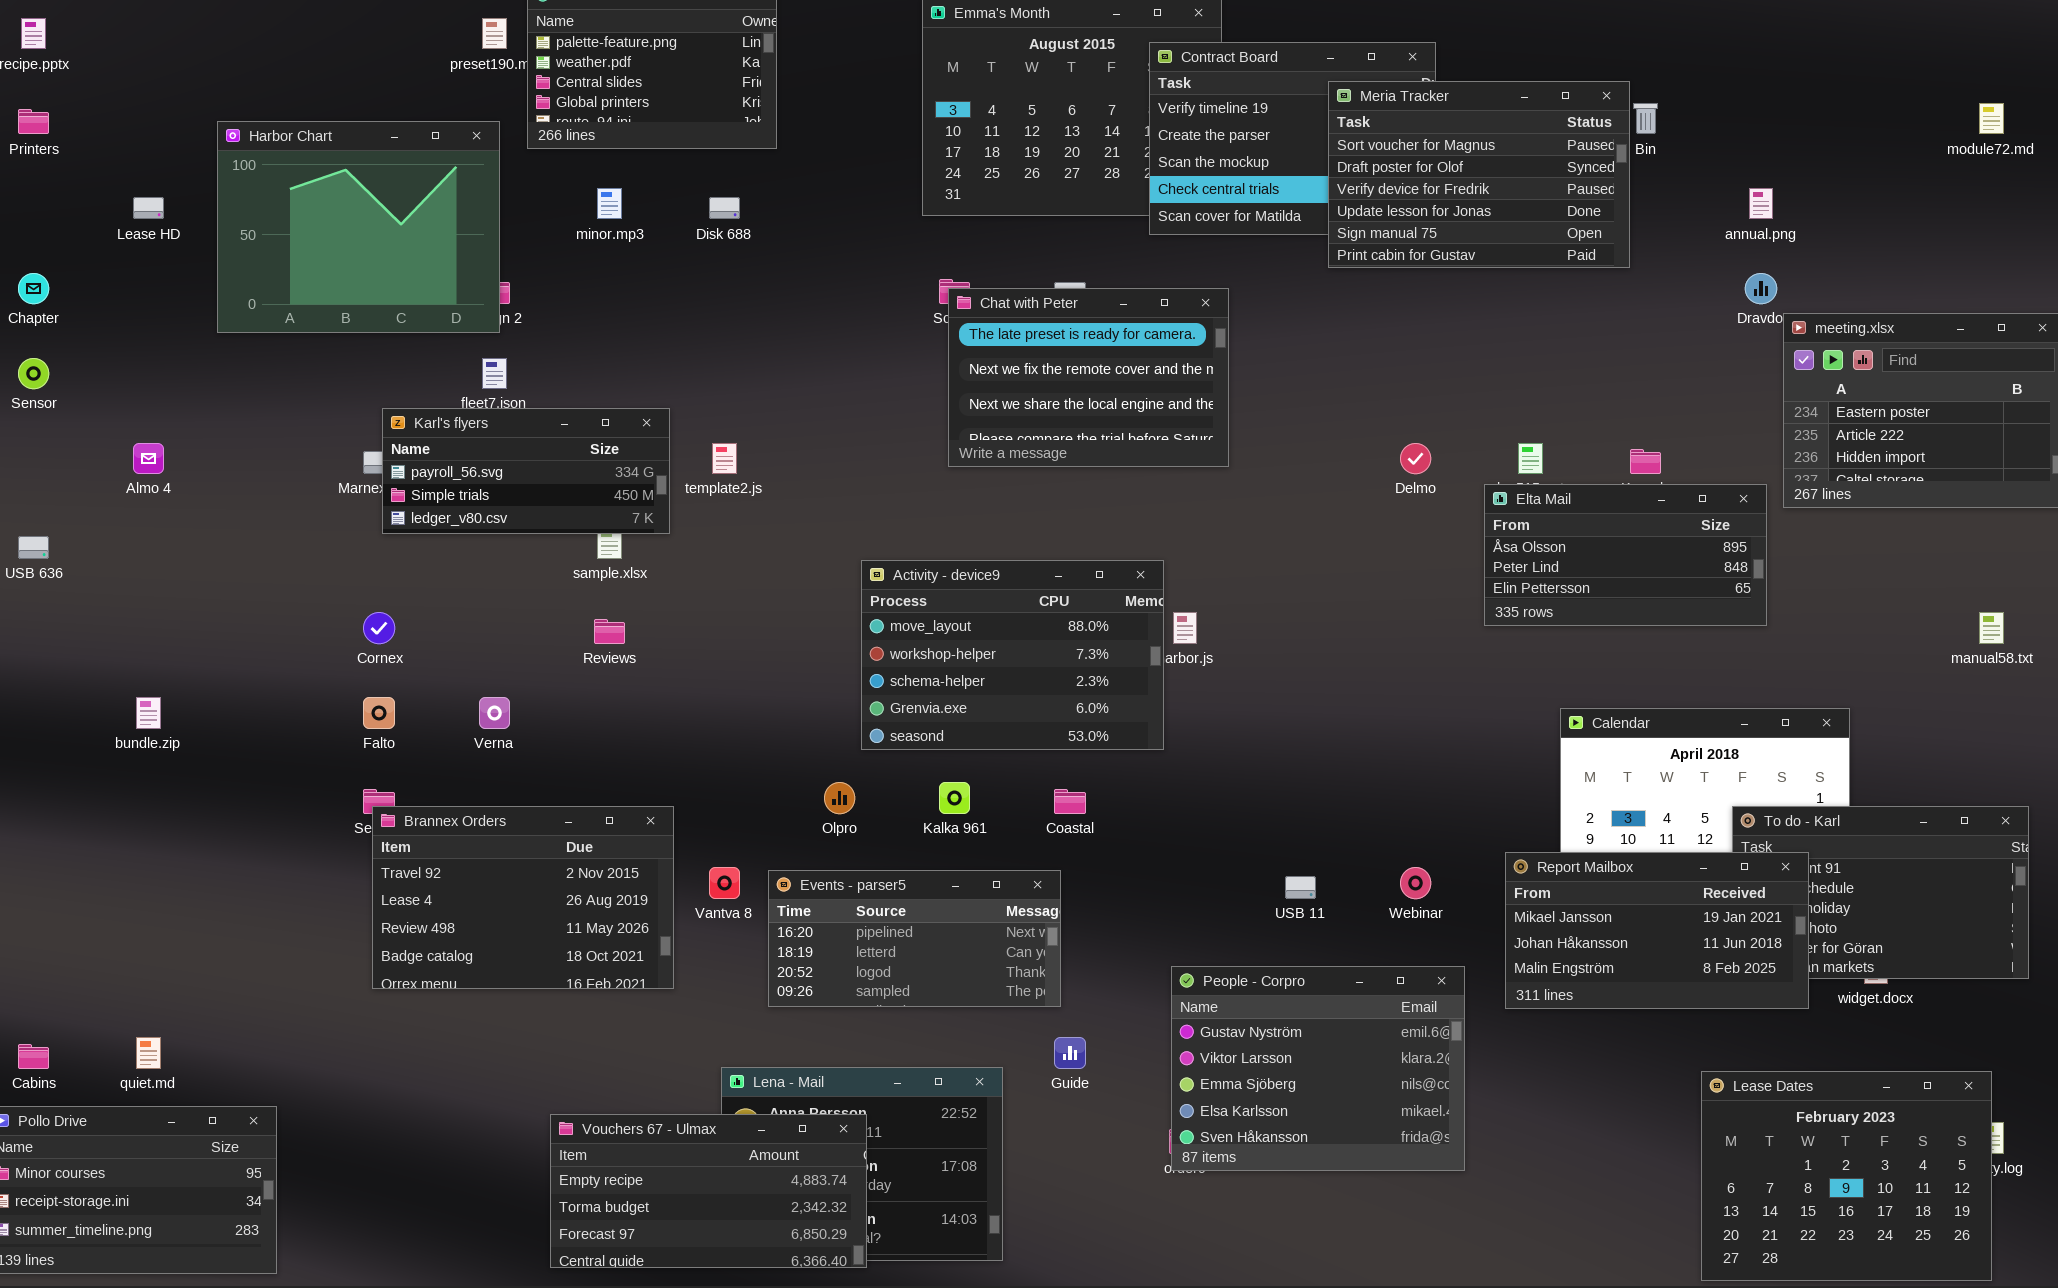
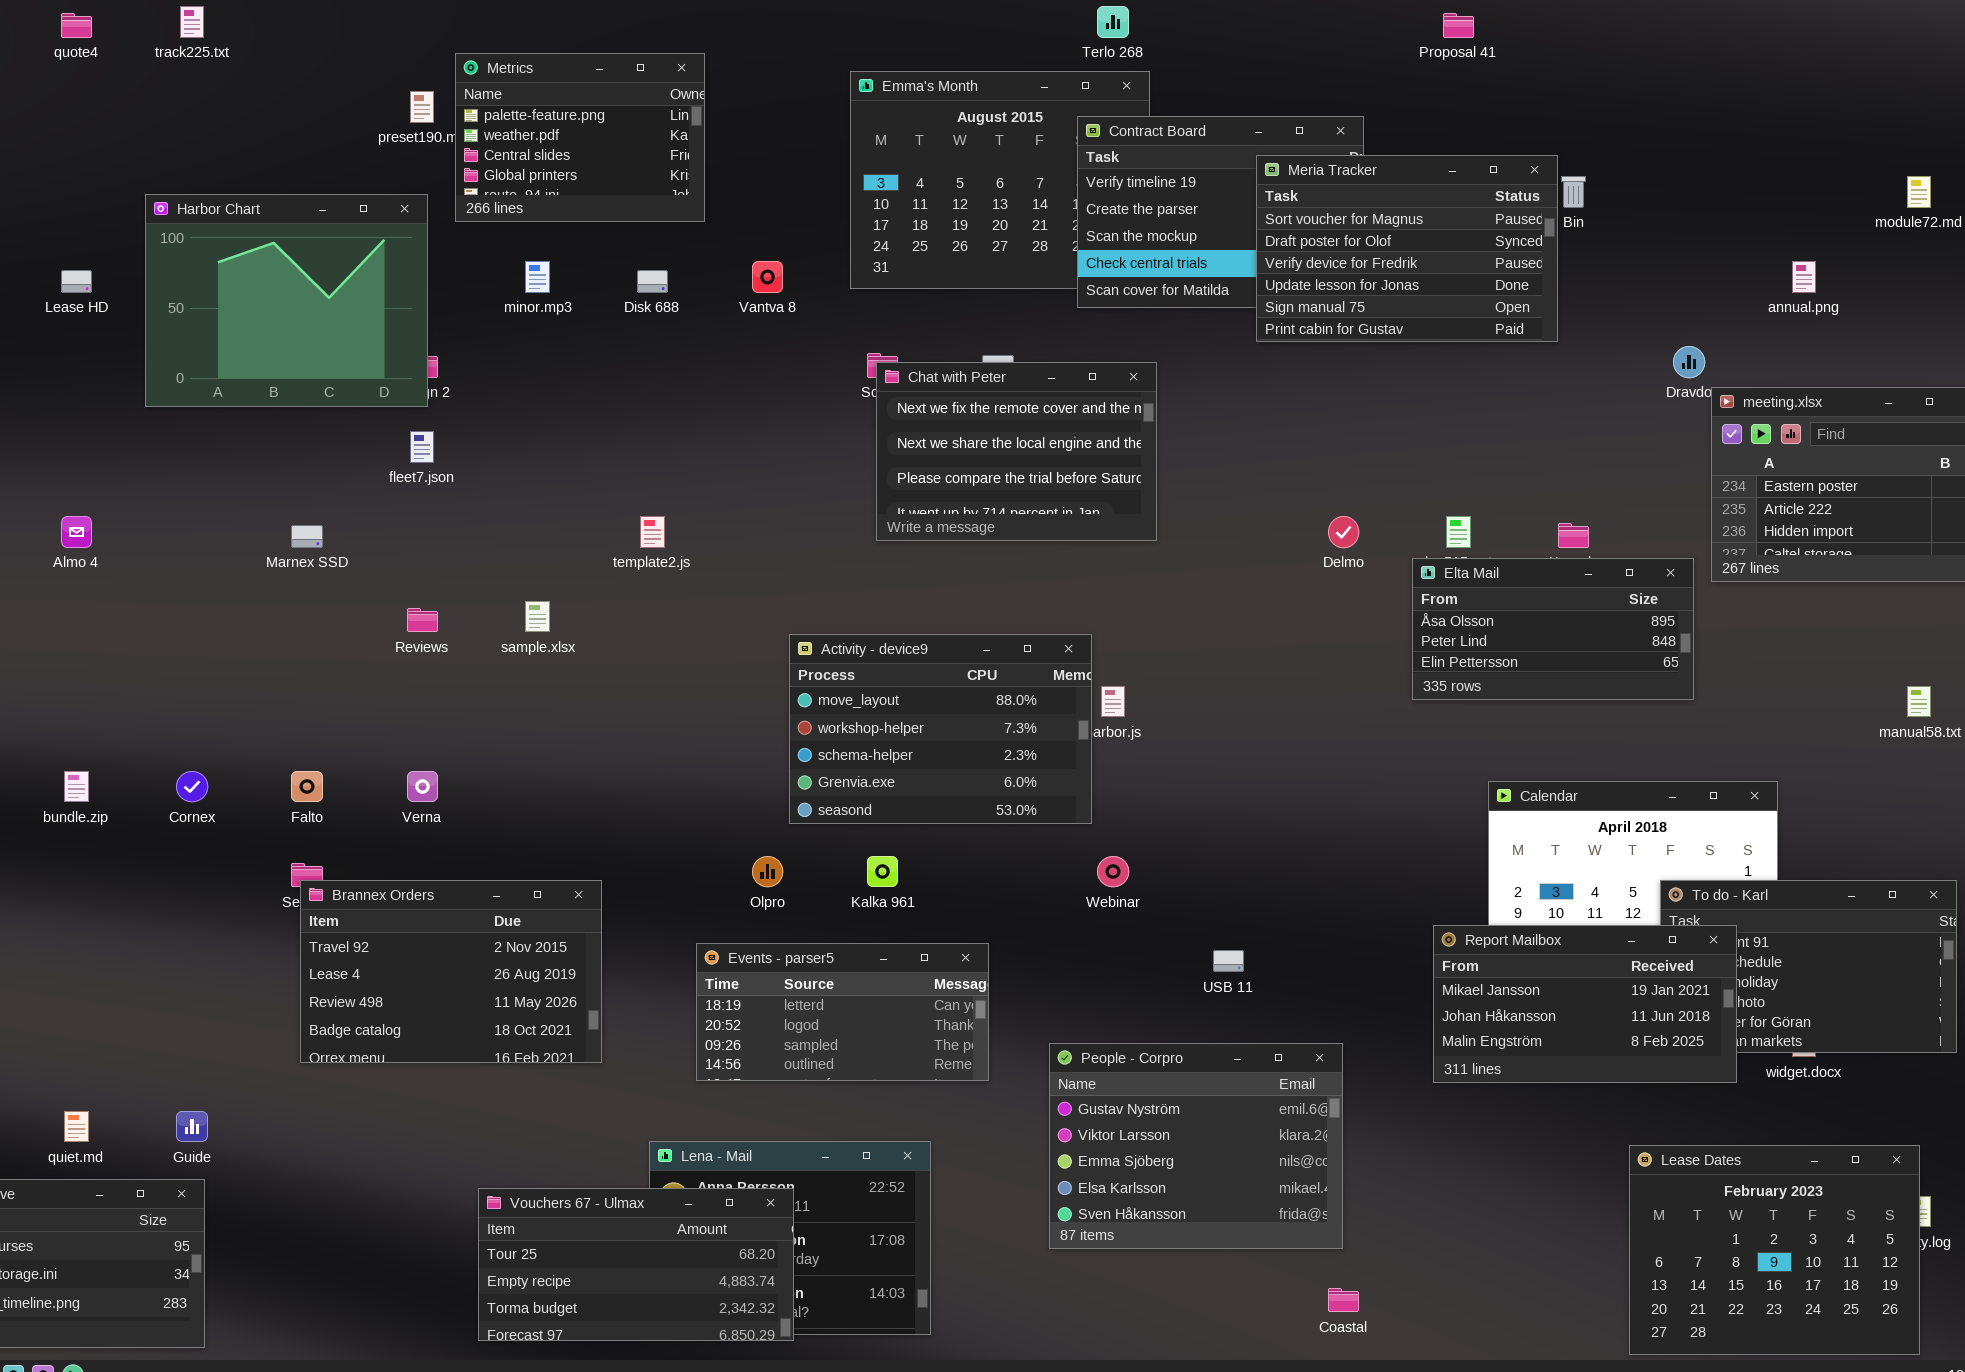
annual.png: [1749,188,1773,219] -> [1792,261,1816,293], moved
Chat with Peter: [948,288,1229,467] -> [876,362,1157,541], scrolled down 1 row
Karl's flyers: [382,408,670,534] -> none, closed
Cornex: [363,612,395,644] -> [176,771,208,802], moved
Reviews: [594,619,625,644] -> [407,608,438,632], moved
Coastal: [1054,789,1086,814] -> [1328,1288,1359,1312], moved
Vantva 8: [709,867,740,899] -> [752,261,783,293], moved
Webinar: [1400,867,1431,899] -> [1097,856,1129,887], moved
Events - parser5: [768,870,1061,1007] -> [696,943,989,1081], scrolled down 1 row
People - Corpro: [1171,966,1465,1171] -> [1049,1043,1343,1249], moved
Guide: [1054,1037,1086,1069] -> [176,1111,208,1142], moved
Vouchers 67 - Ulmax: [550,1114,867,1268] -> [478,1188,794,1341], scrolled up 1 row

